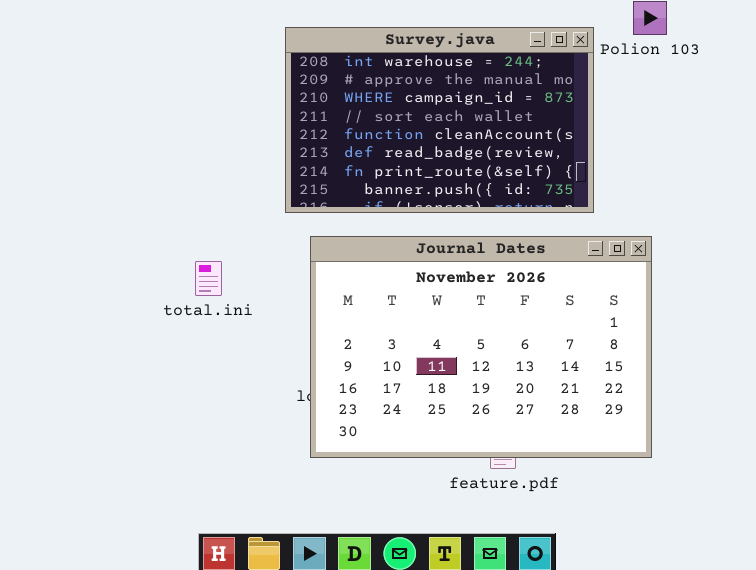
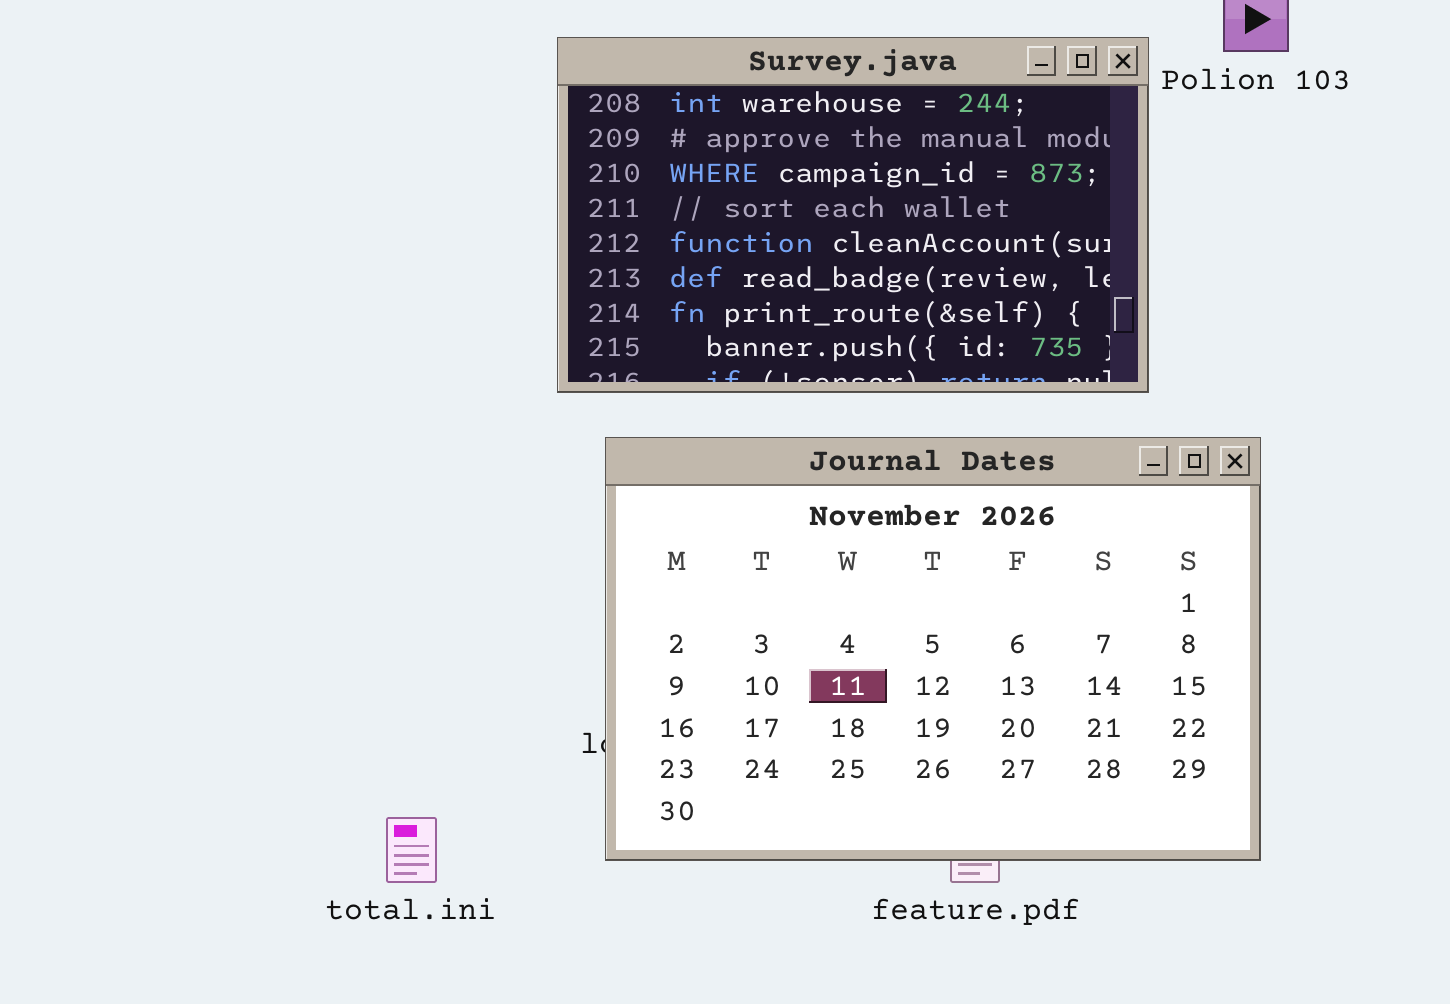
total.ini: [195,261,222,296] -> [386,817,437,883], moved

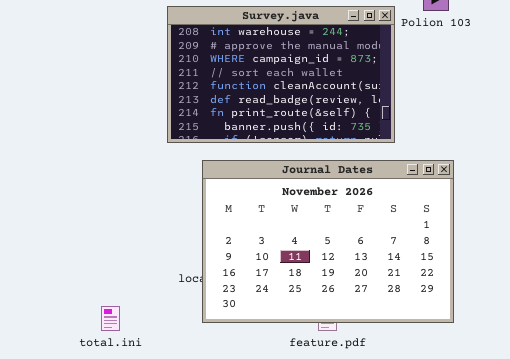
Journal Dates: [605,437,1261,861] -> [202,160,454,323], moved

